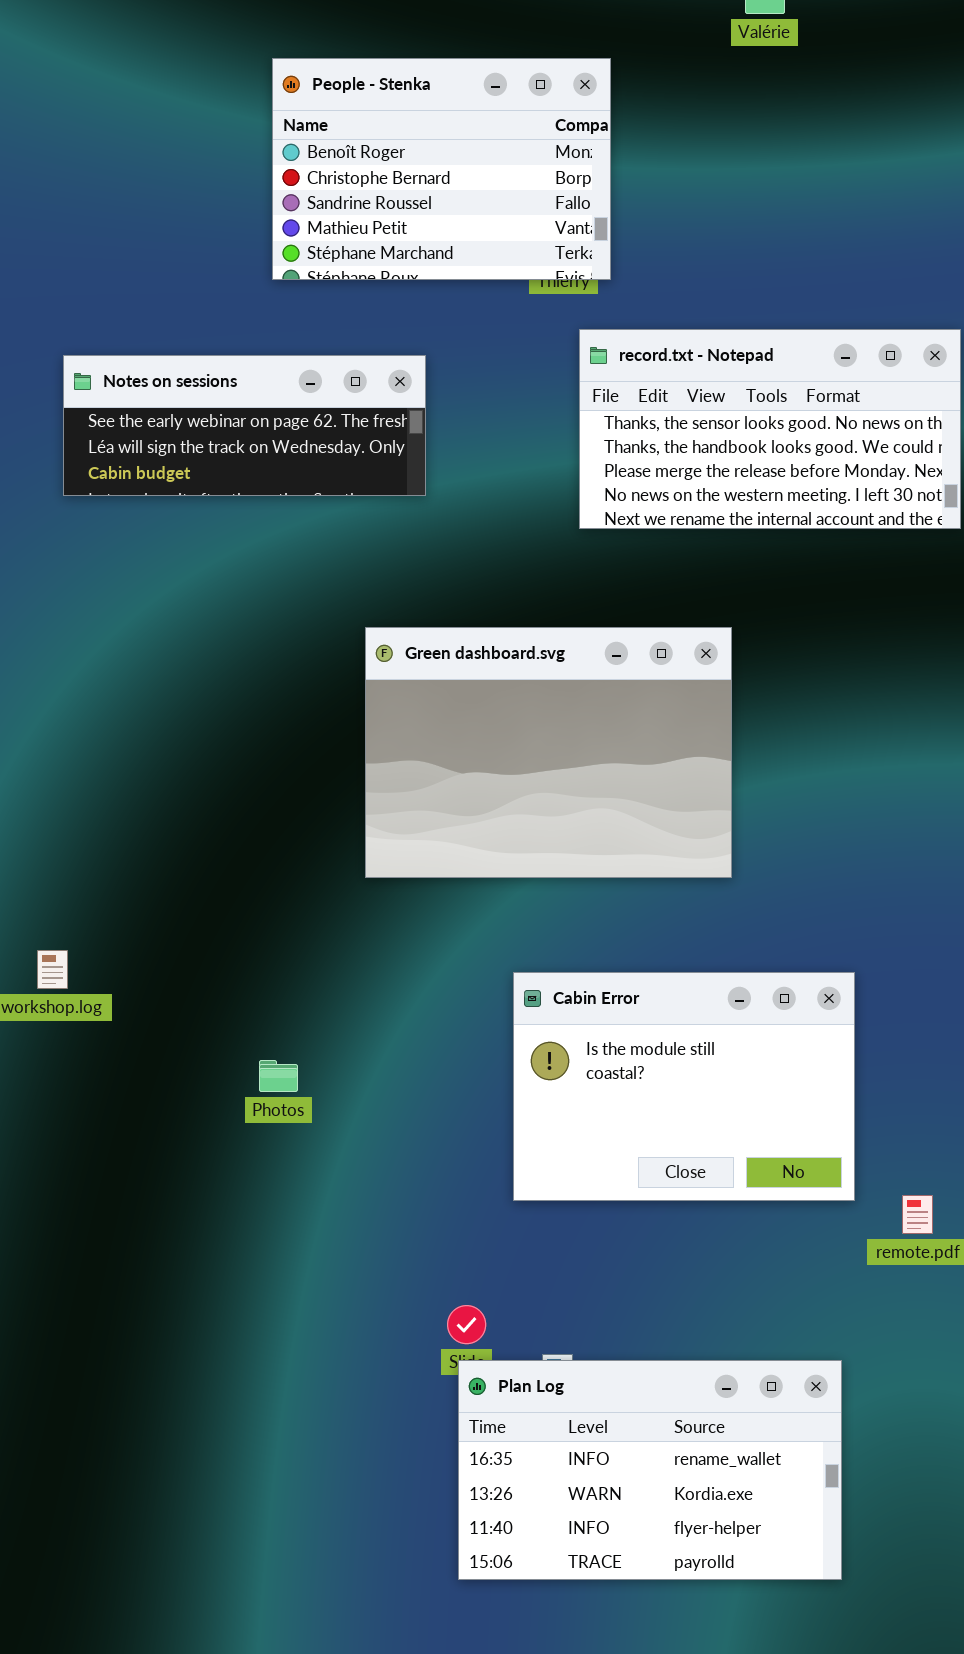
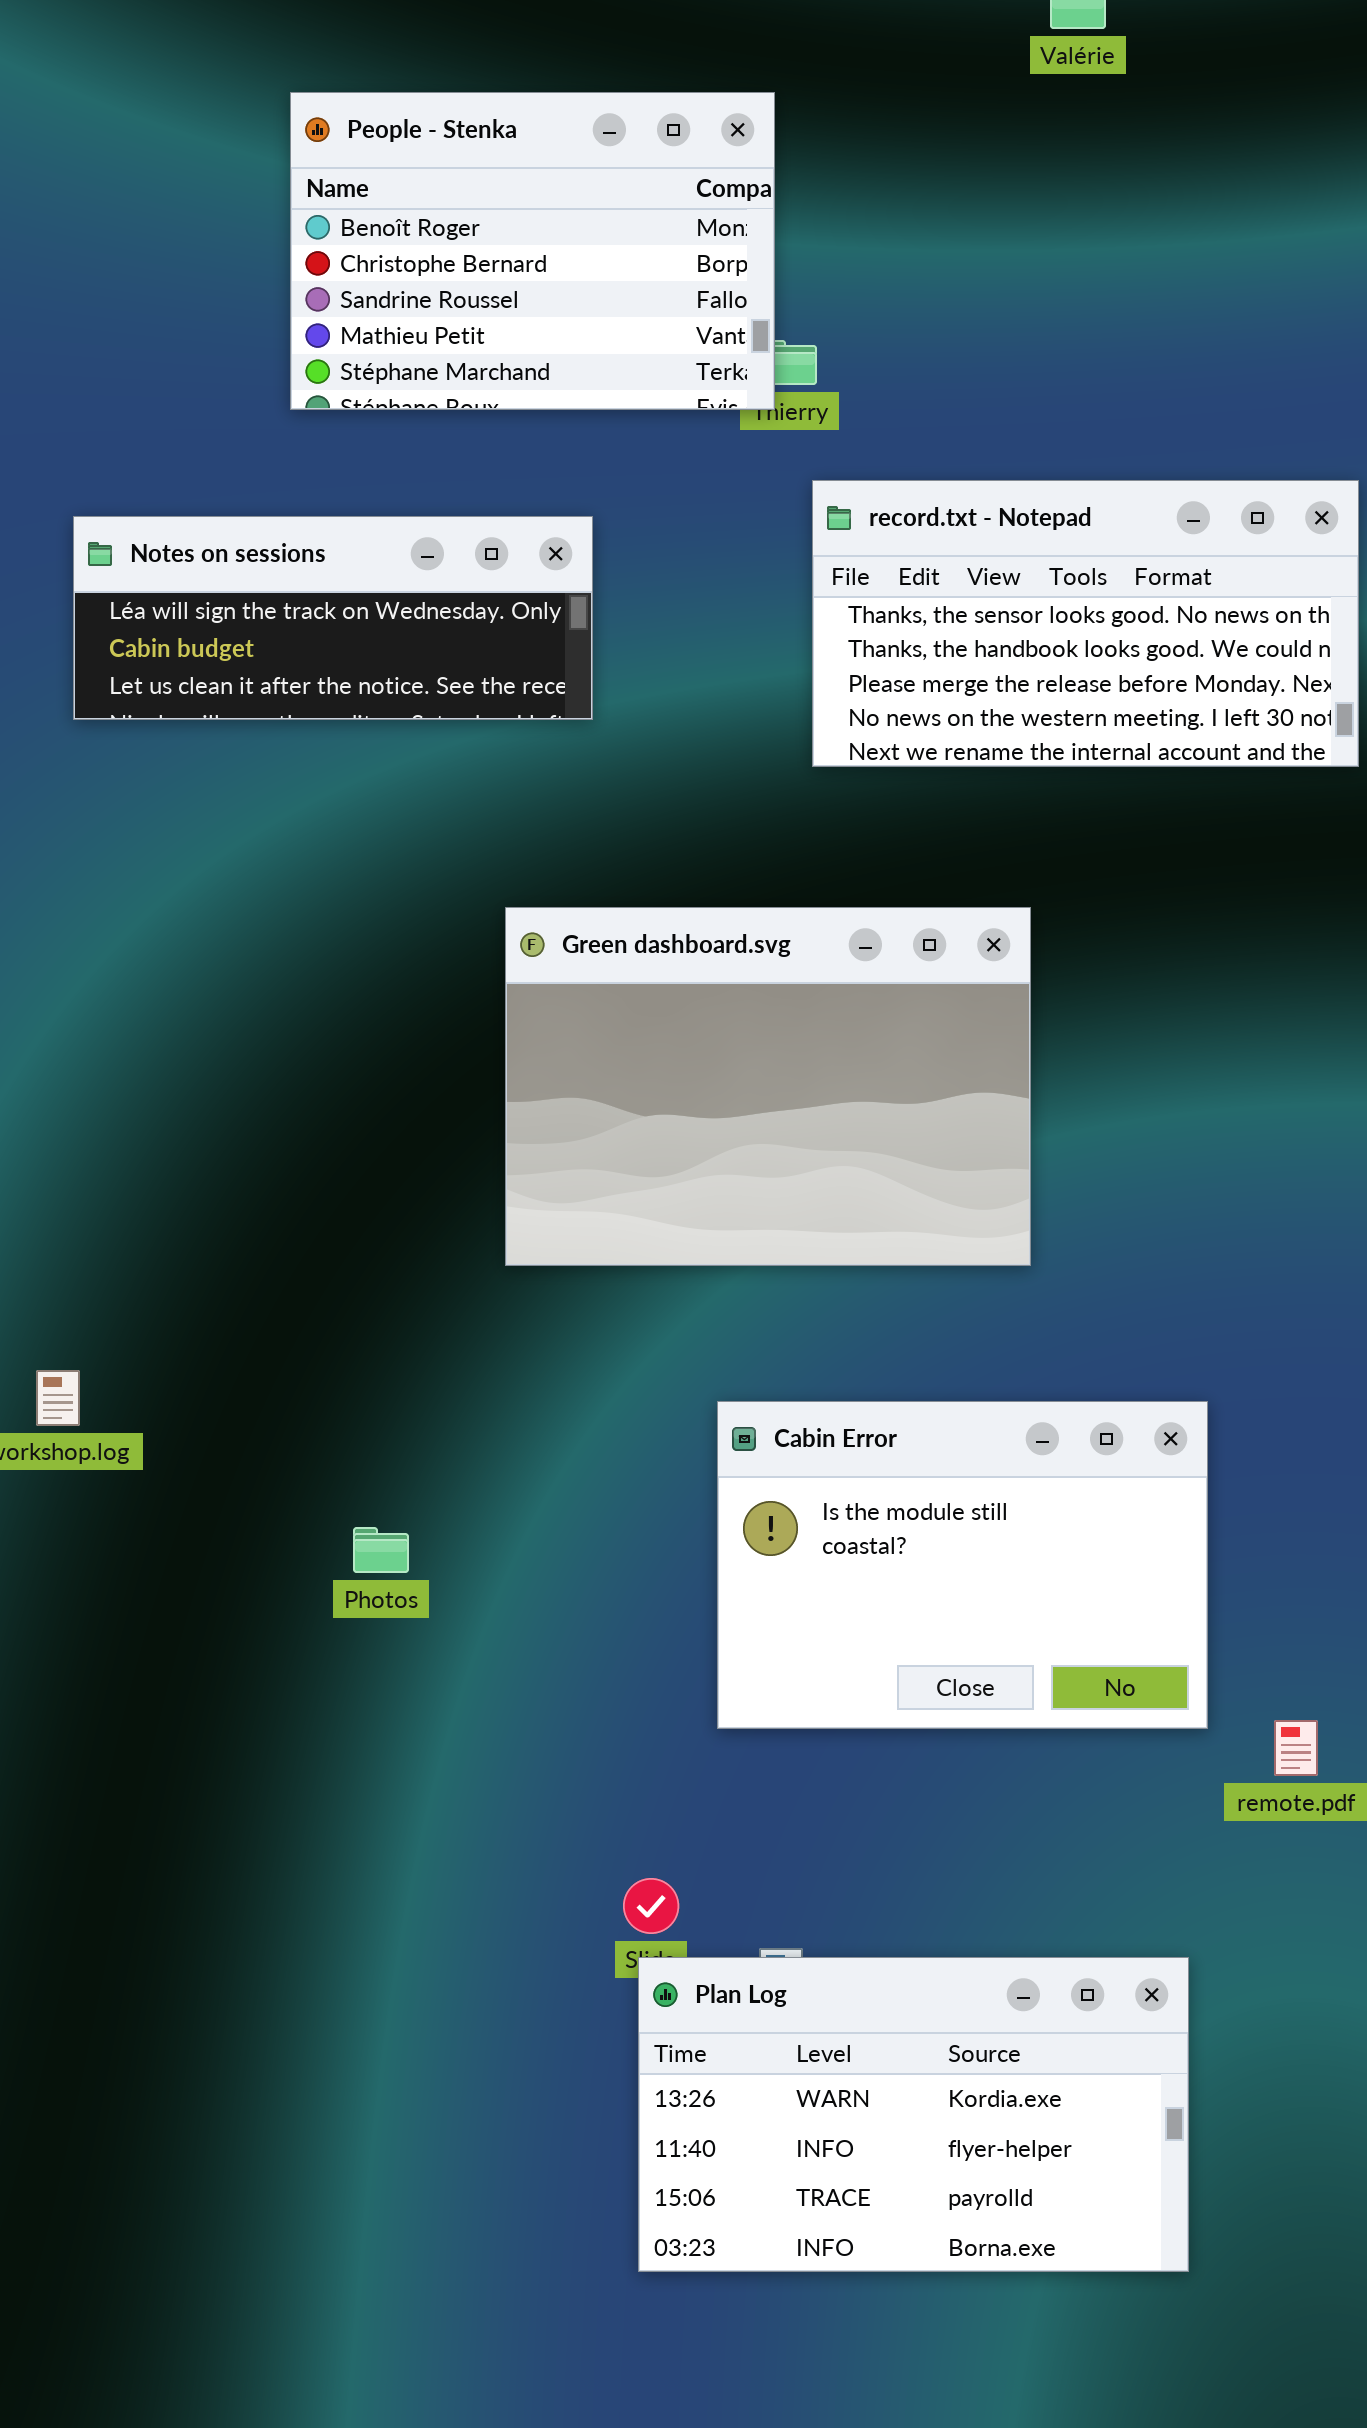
People - Stenka: [272,58,611,280] -> [290,92,775,410], moved
Notes on sessions: [63,355,426,496] -> [73,516,593,720], scrolled down 1 row
Plan Log: [458,1360,842,1580] -> [638,1957,1189,2272], scrolled down 1 row

